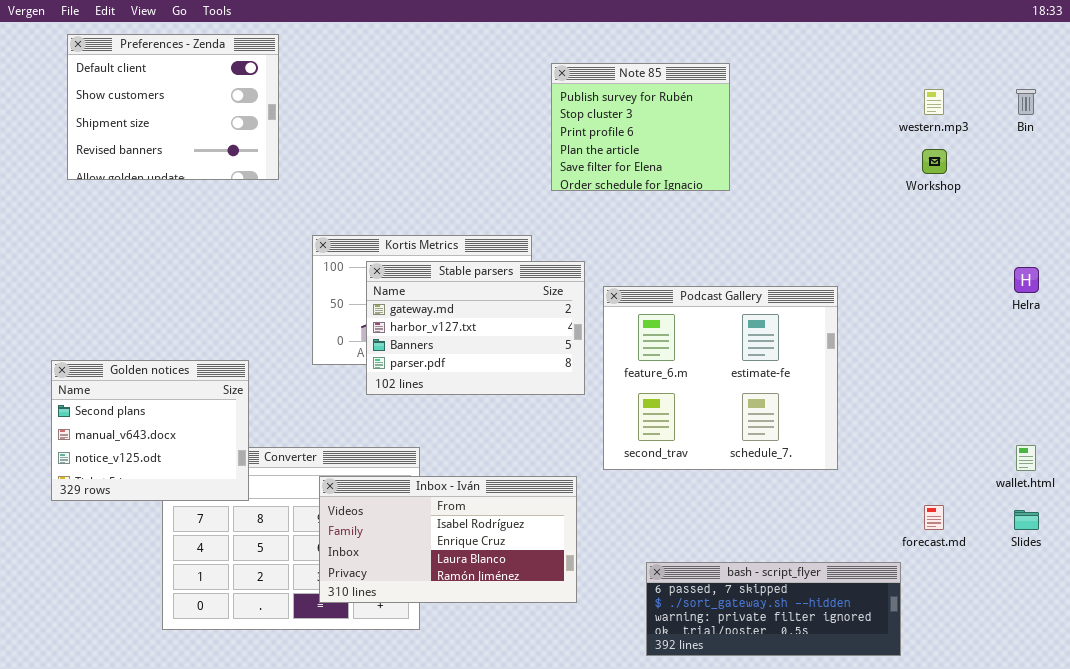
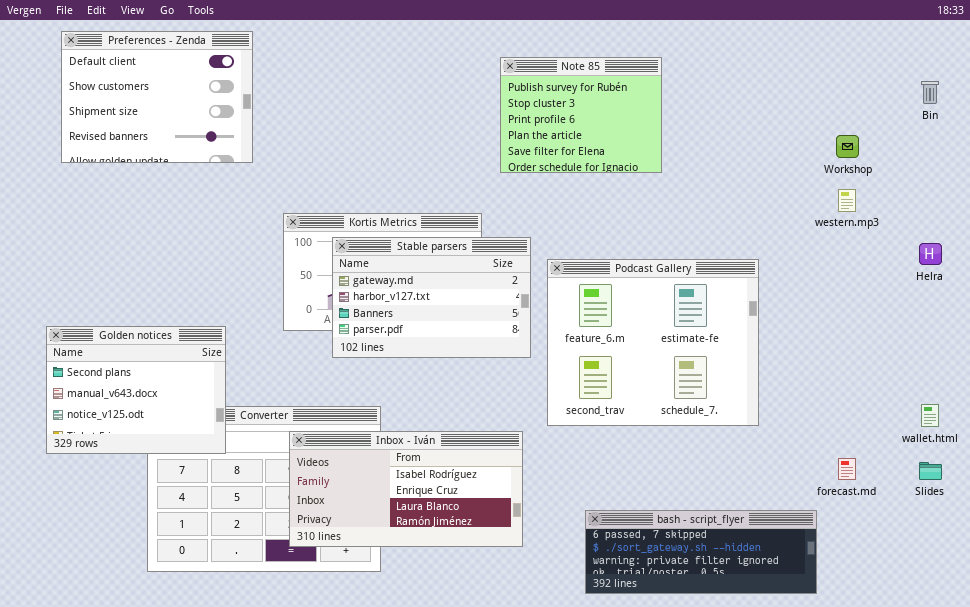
western.mp3: [924,89,944,115] -> [838,189,856,212], moved

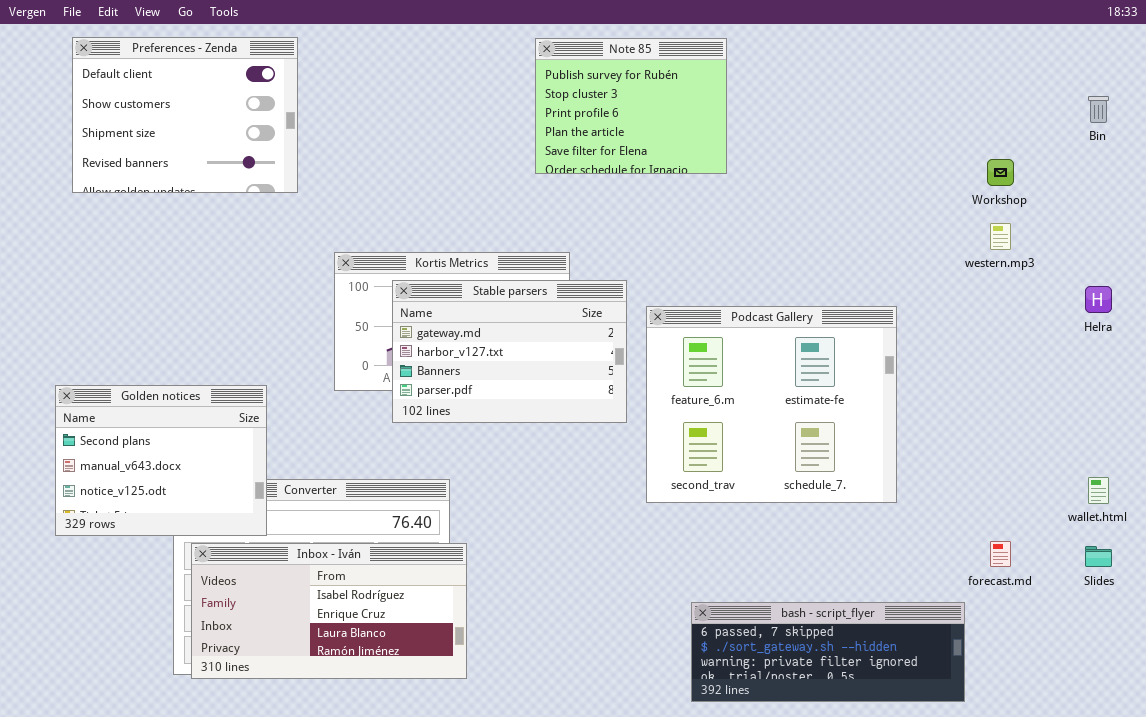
Note 85: [500,57,662,173] -> [535,38,727,174], moved
Inbox - Iván: [289,431,523,547] -> [191,543,467,679], moved

